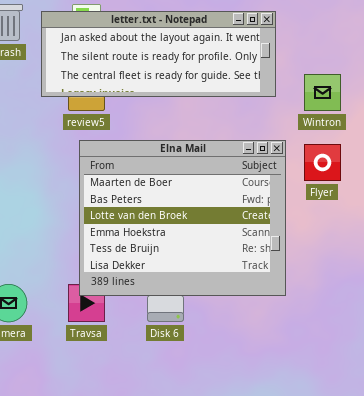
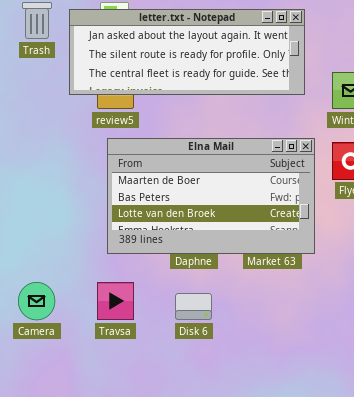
Elna Mail: [79,140,286,296] -> [107,138,315,254], resized

